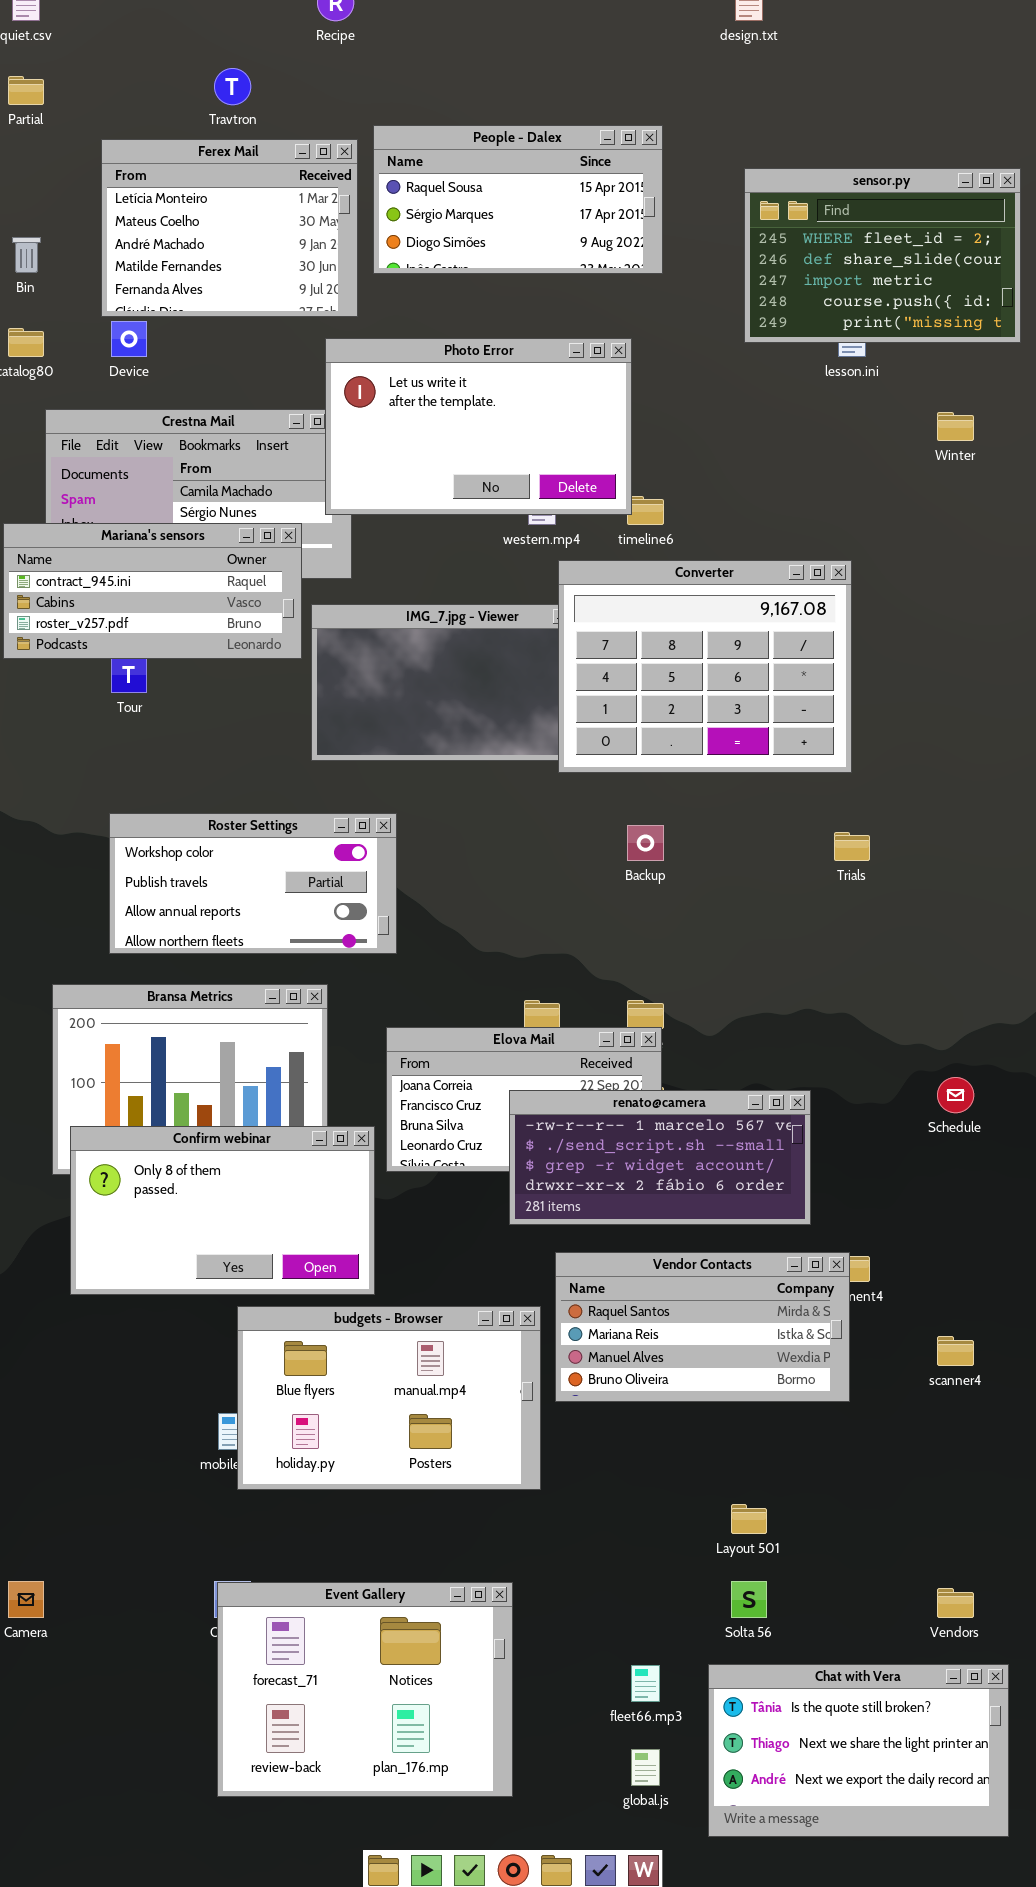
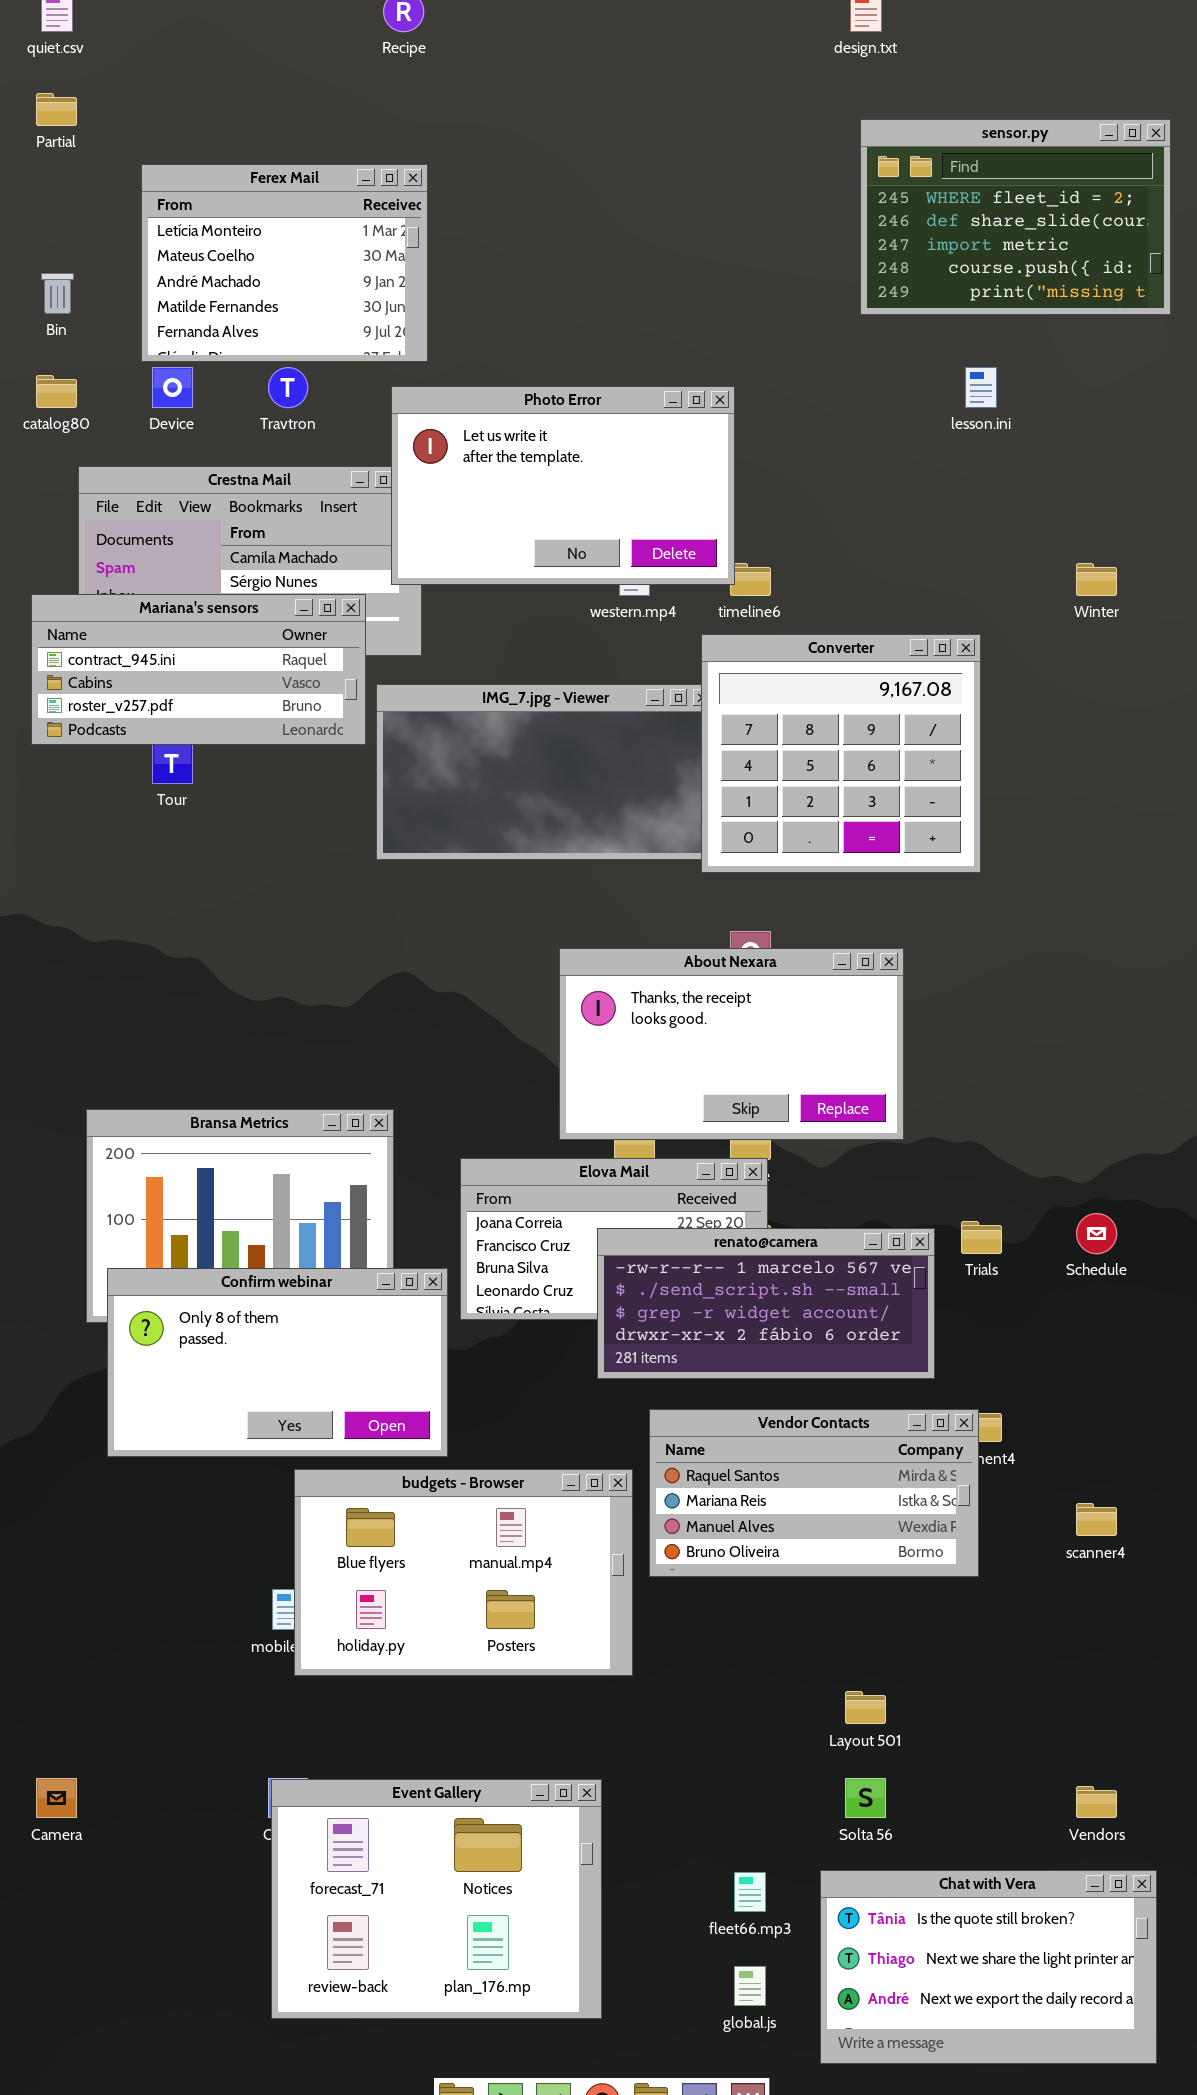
Travtron: [214,68,251,105] -> [268,367,308,408], moved
People - Dalex: [373,125,663,274] -> none, closed
sensor.py: [744,168,1021,343] -> [860,119,1171,315], moved
Winter: [937,412,974,441] -> [1076,563,1117,596], moved
Converter: [558,560,852,773] -> [701,634,981,873], resized
Roster Settings: [109,813,397,954] -> none, closed
Trials: [834,832,870,861] -> [961,1221,1002,1254], moved
About Nexara: none -> [559,948,904,1140], opened

